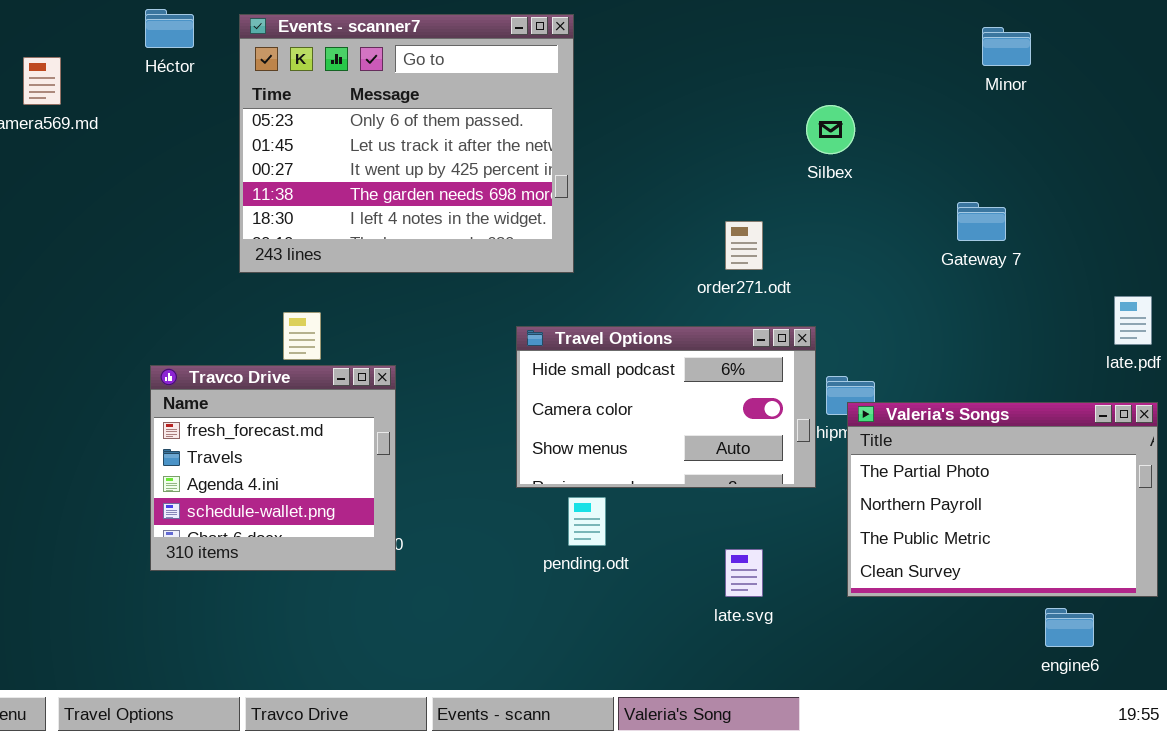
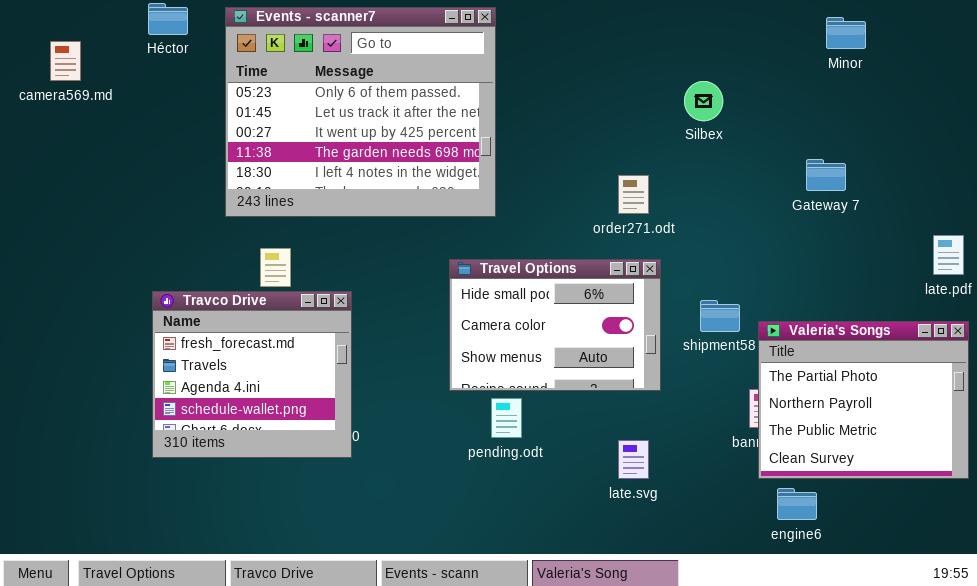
Travel Options: [516,326,816,488] -> [449,259,661,391], resized
Valeria's Songs: [847,402,1158,597] -> [758,321,969,479], resized
engine6: [1045,608,1094,647] -> [777,488,817,520], moved

